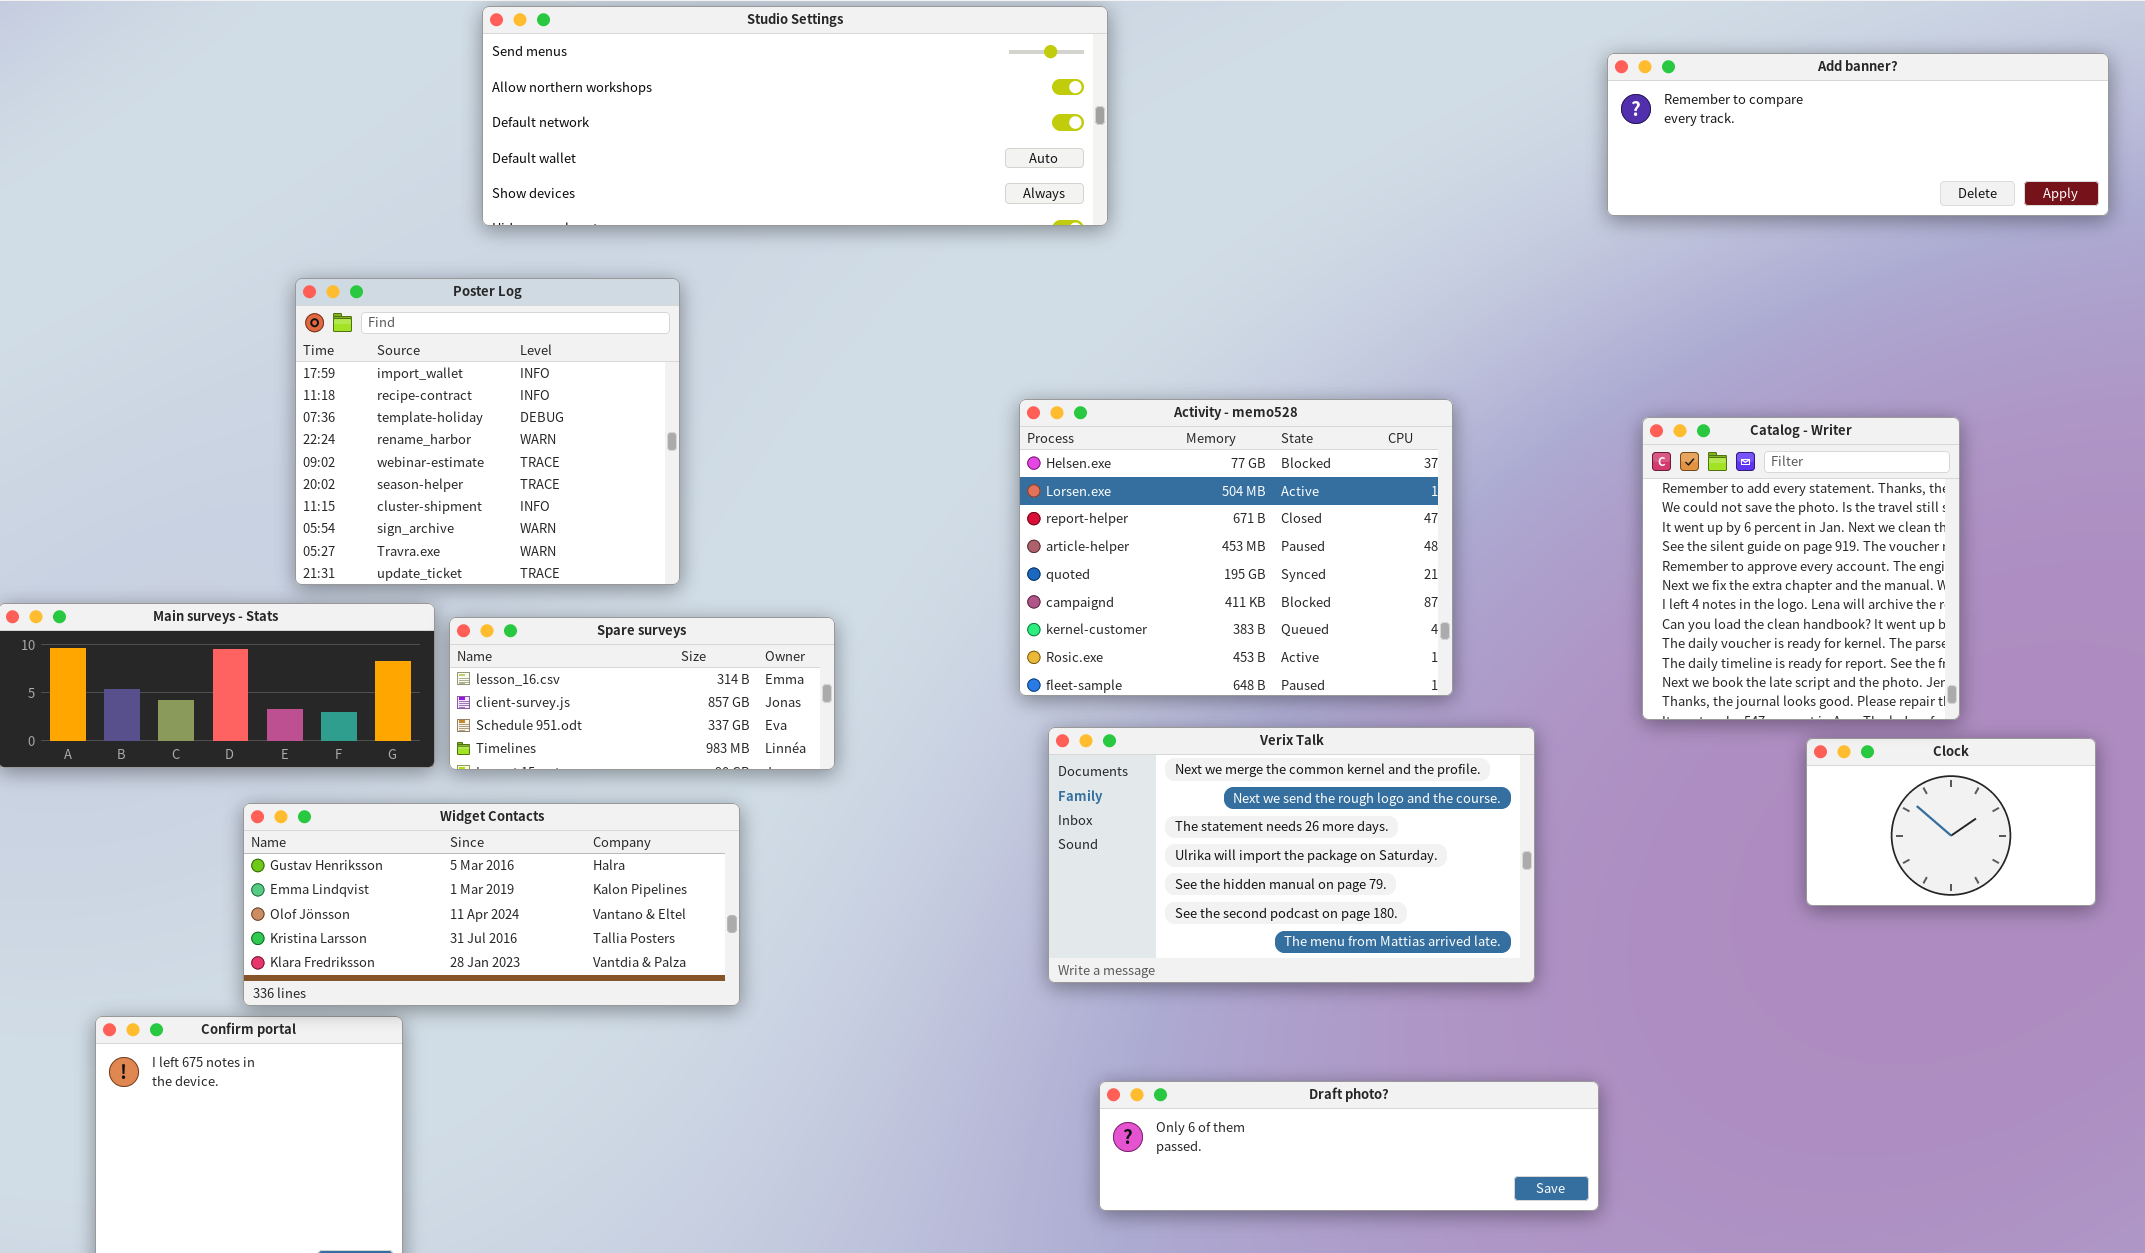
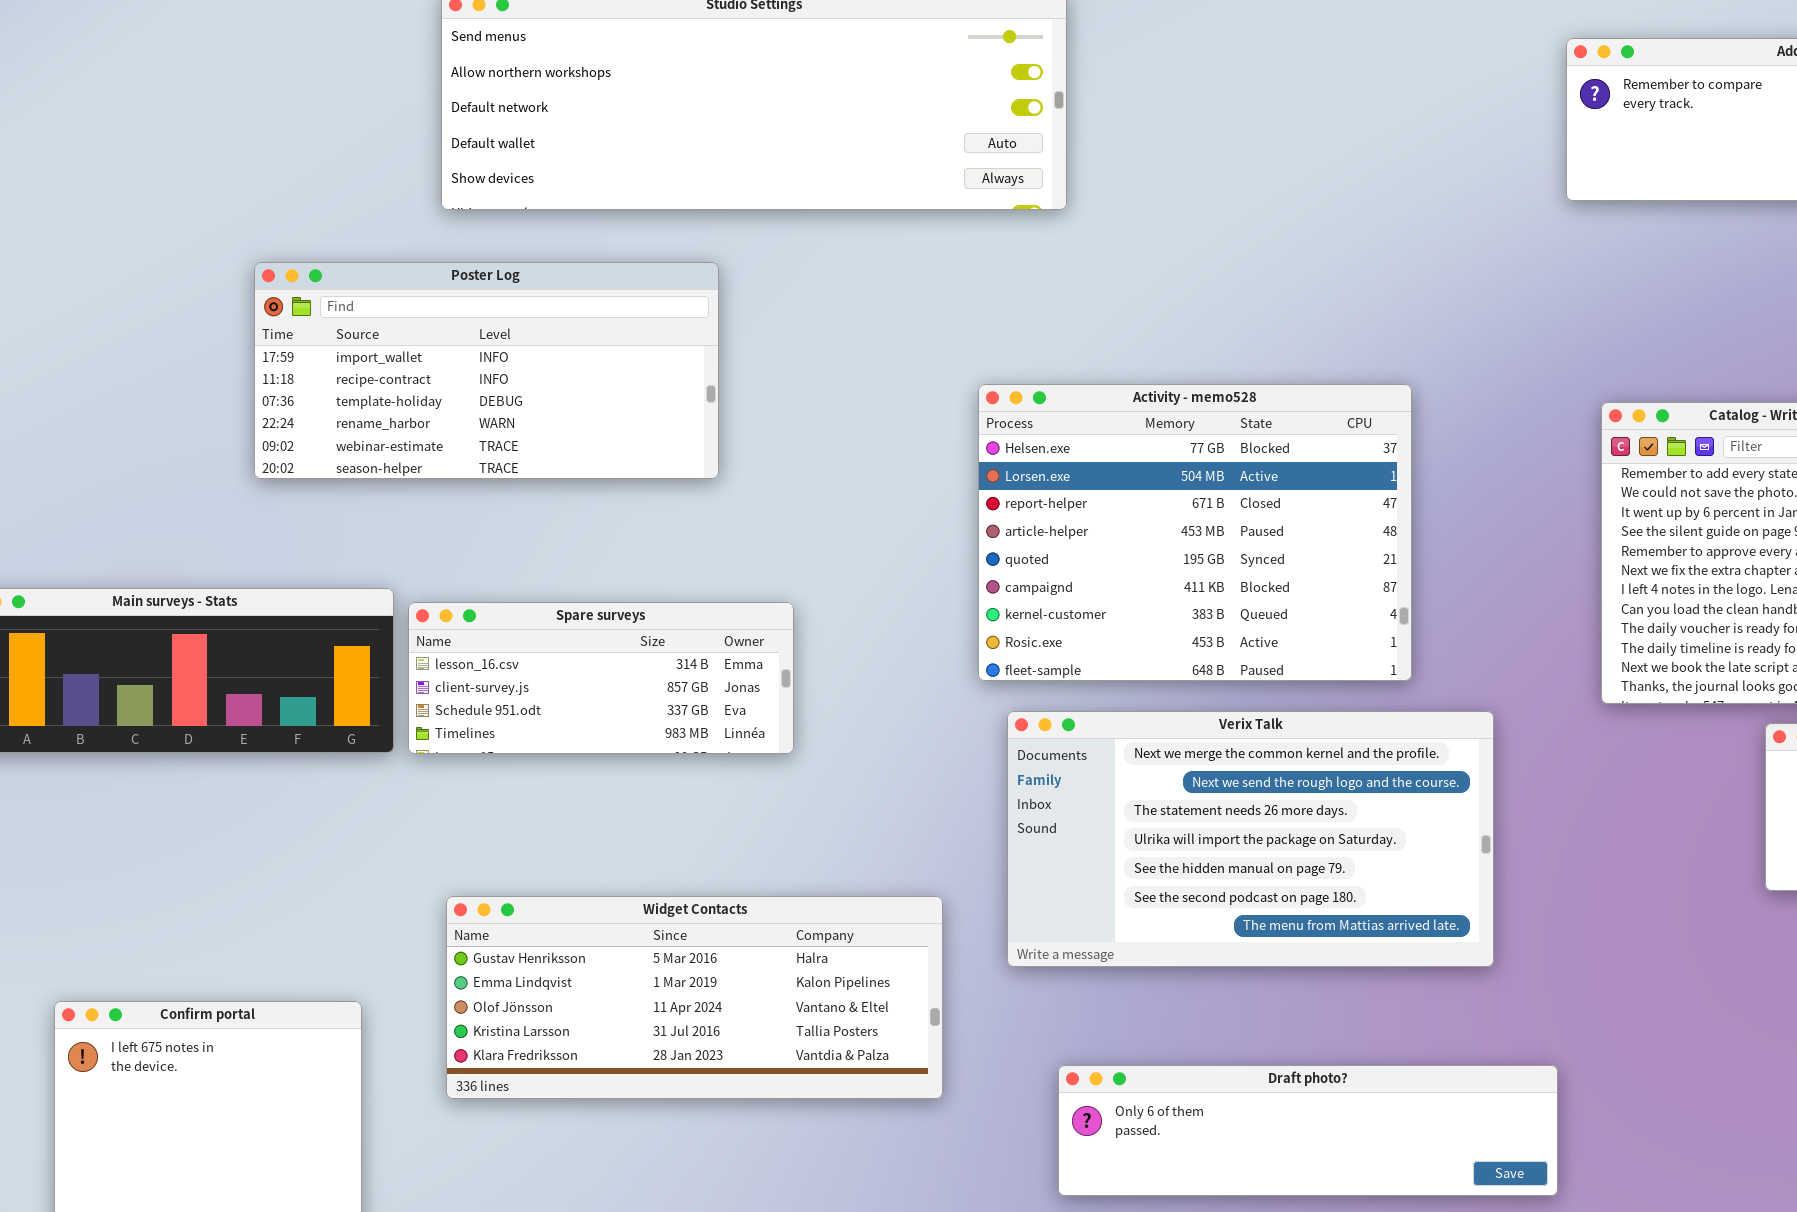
Poster Log: [295,278,680,585] -> [254,262,719,479], resized
Widget Contacts: [243,803,740,1006] -> [446,896,943,1099], moved

